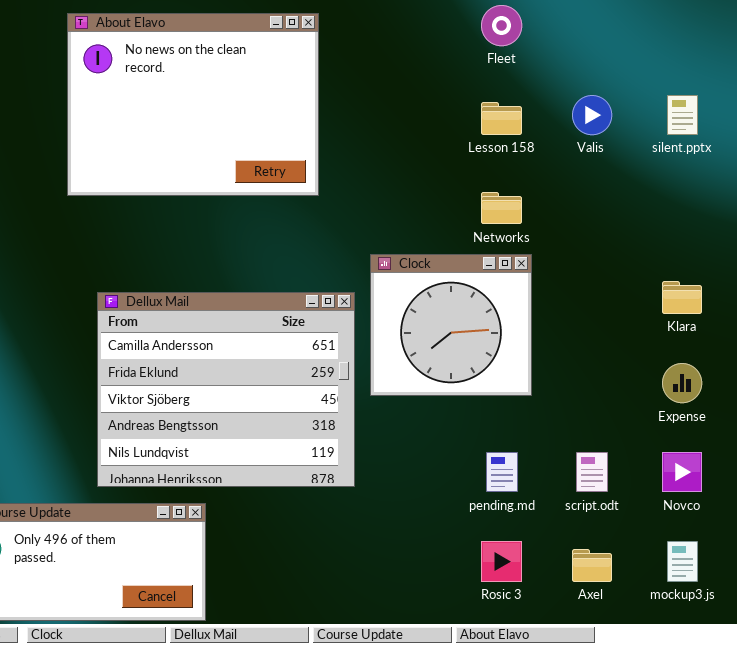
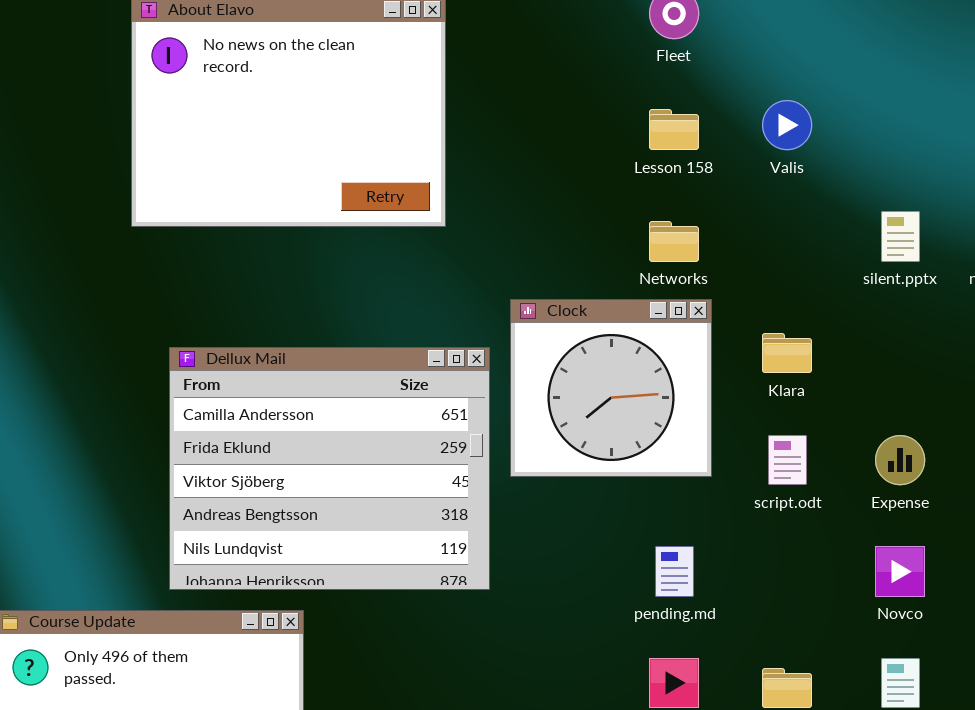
silent.pptx: [667,95,698,135] -> [881,211,920,262], moved
Klara: [662,281,702,314] -> [762,333,812,373], moved
script.odt: [576,452,608,492] -> [768,435,807,485], moved

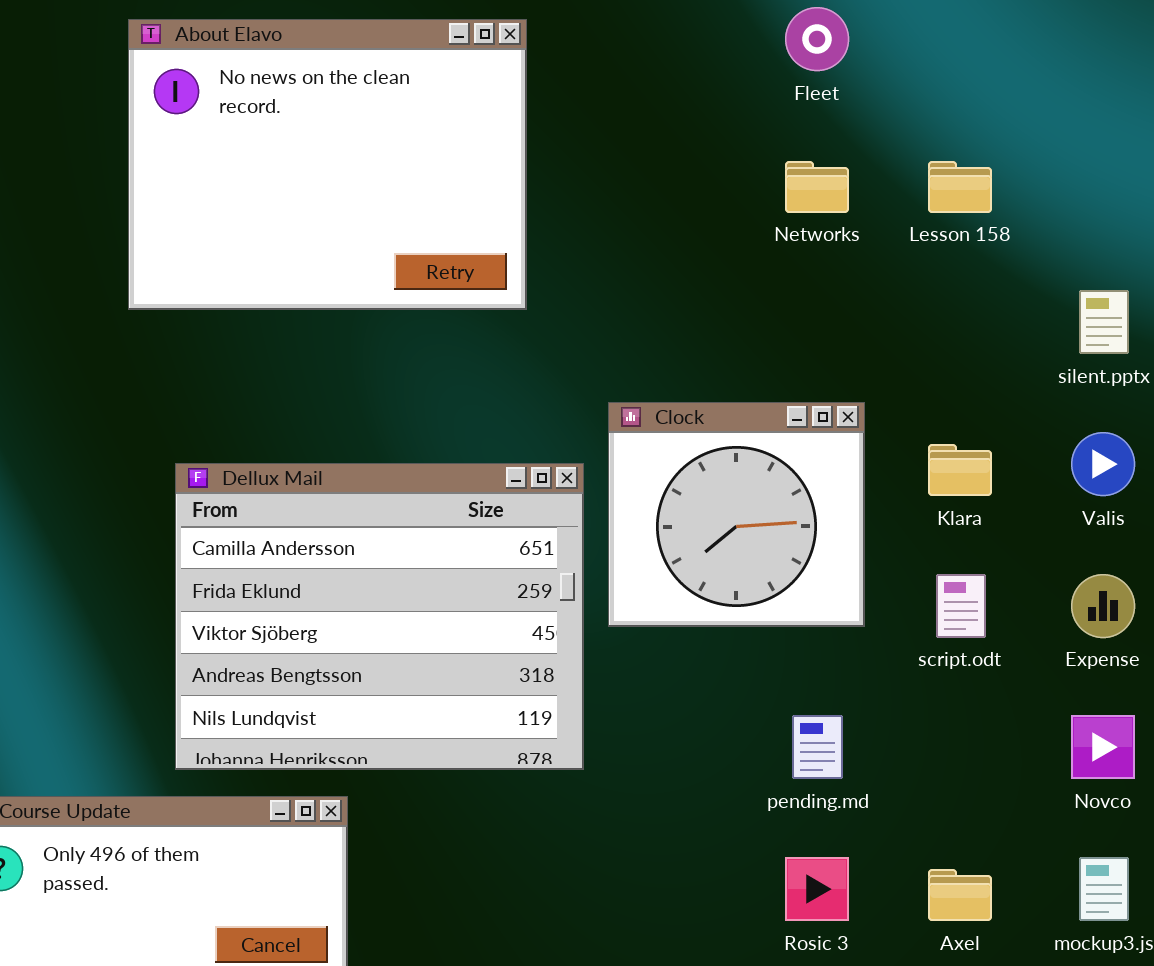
Valis: [762,100,812,150] -> [1071,432,1135,496], moved
Lesson 158: [649,109,699,150] -> [928,161,992,213], moved
Networks: [649,221,699,262] -> [785,161,849,213], moved

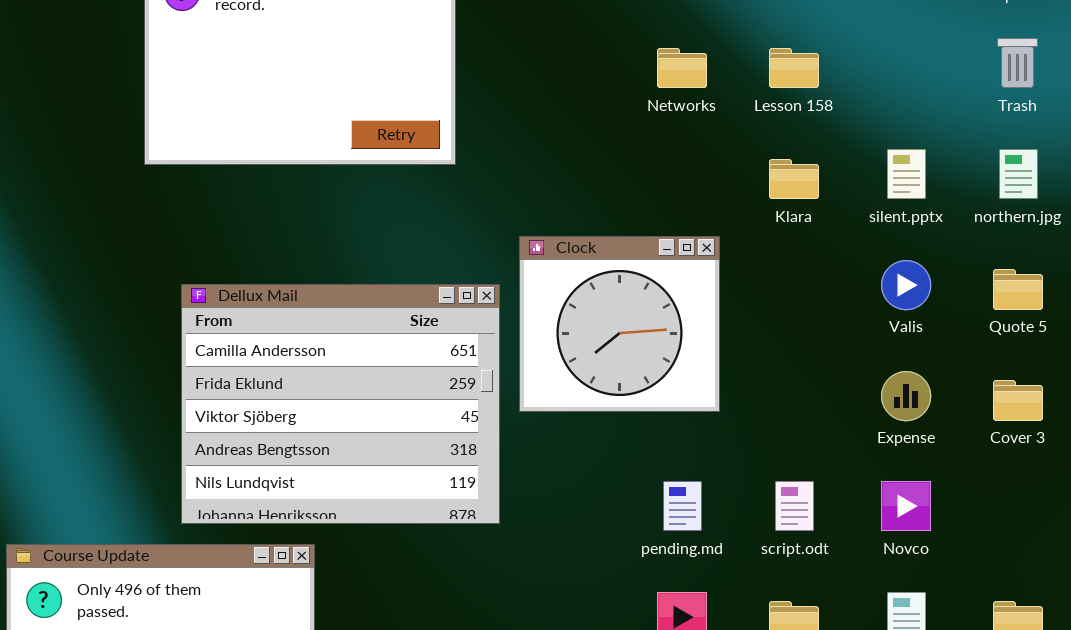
Klara: [928,444,992,496] -> [769,159,819,199], moved
script.odt: [936,574,986,638] -> [775,481,814,531], moved

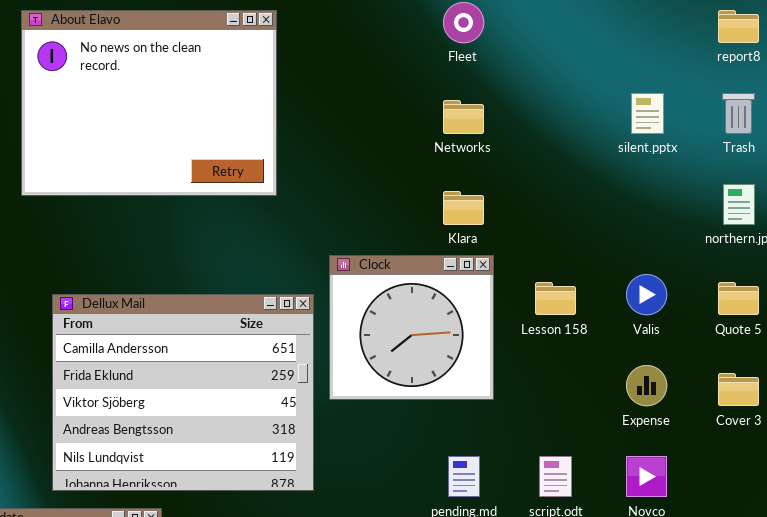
Lesson 158: [769,48,819,88] -> [535,282,576,315], moved
silent.pptx: [887,149,926,199] -> [631,93,664,134], moved
Klara: [769,159,819,199] -> [443,191,484,225], moved

